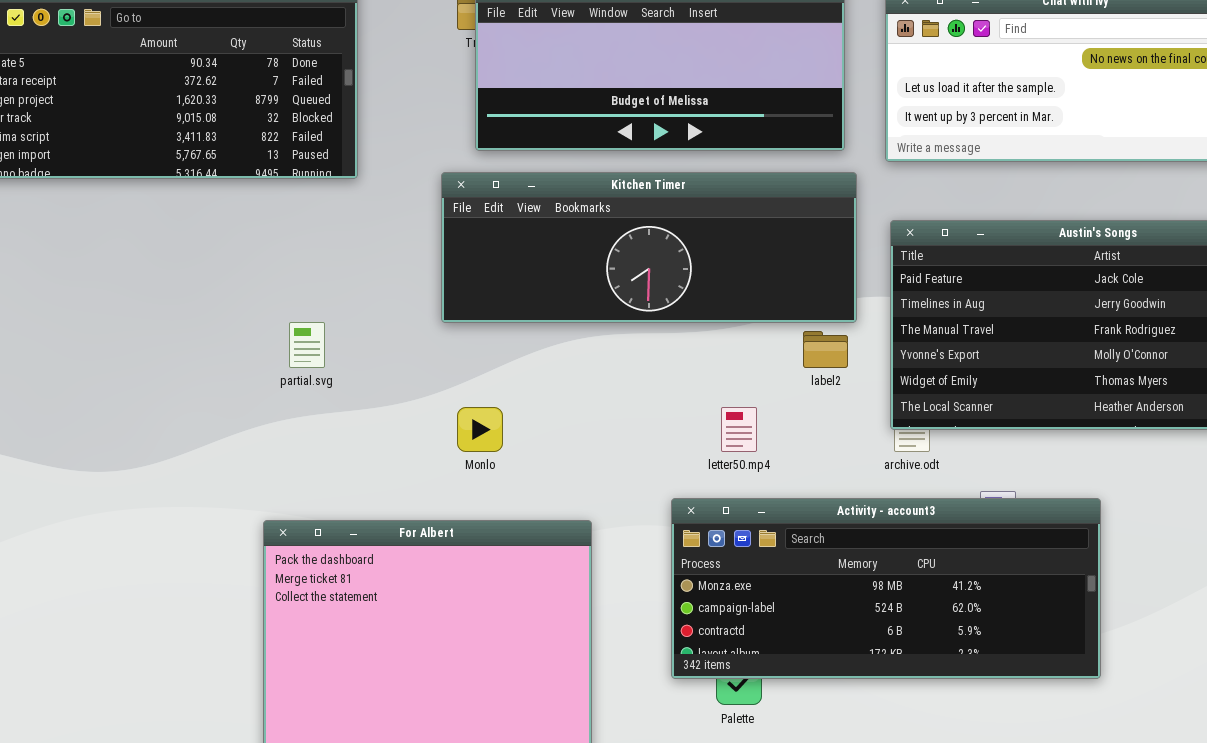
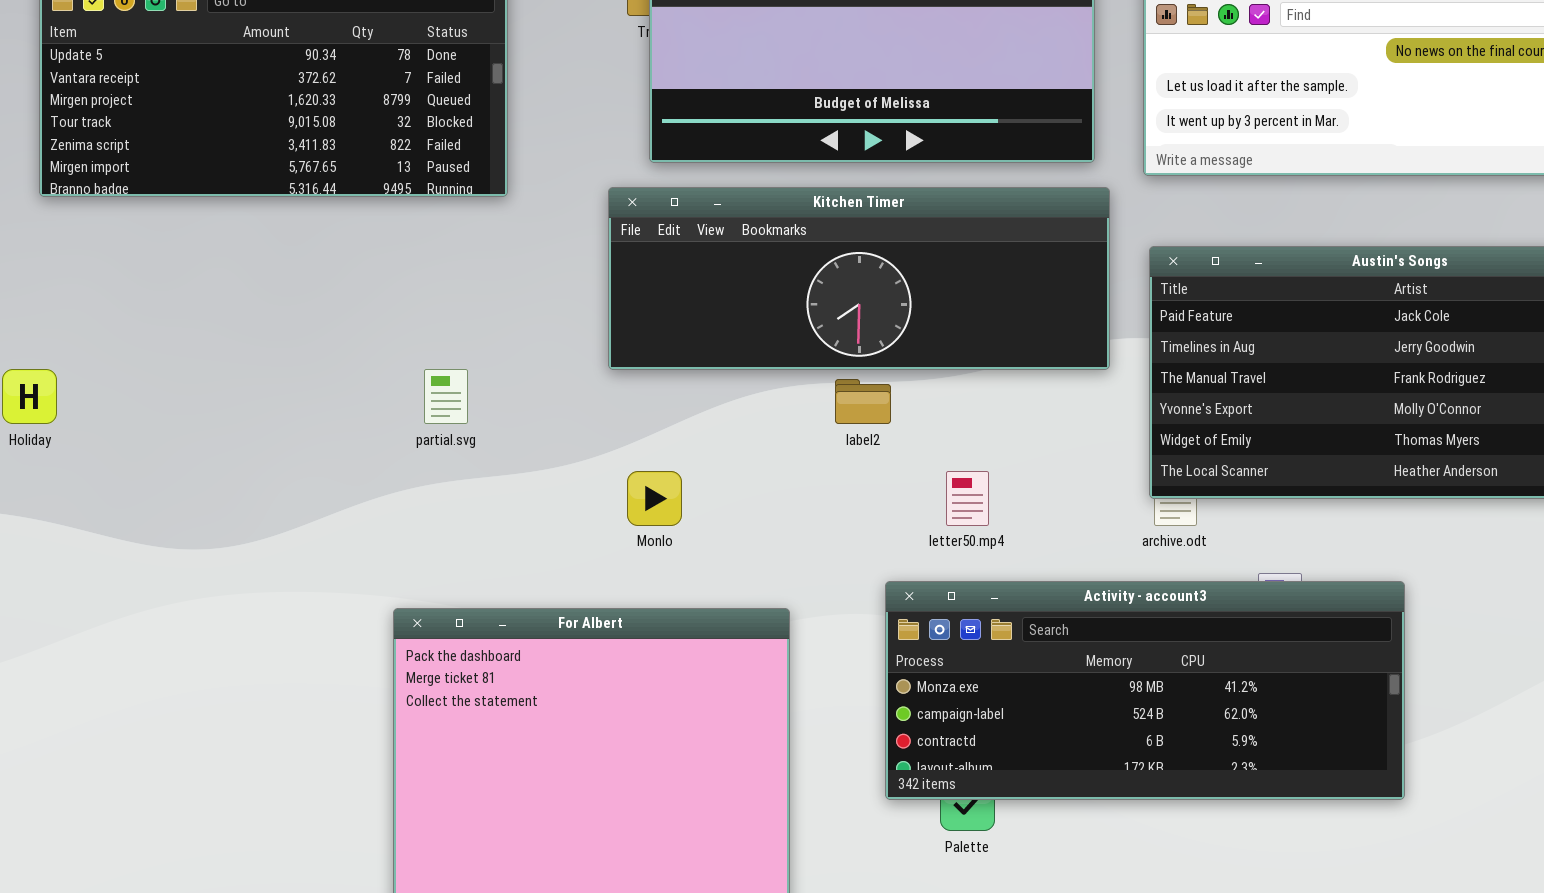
label2: [803,331,848,368] -> [835,379,891,424], moved

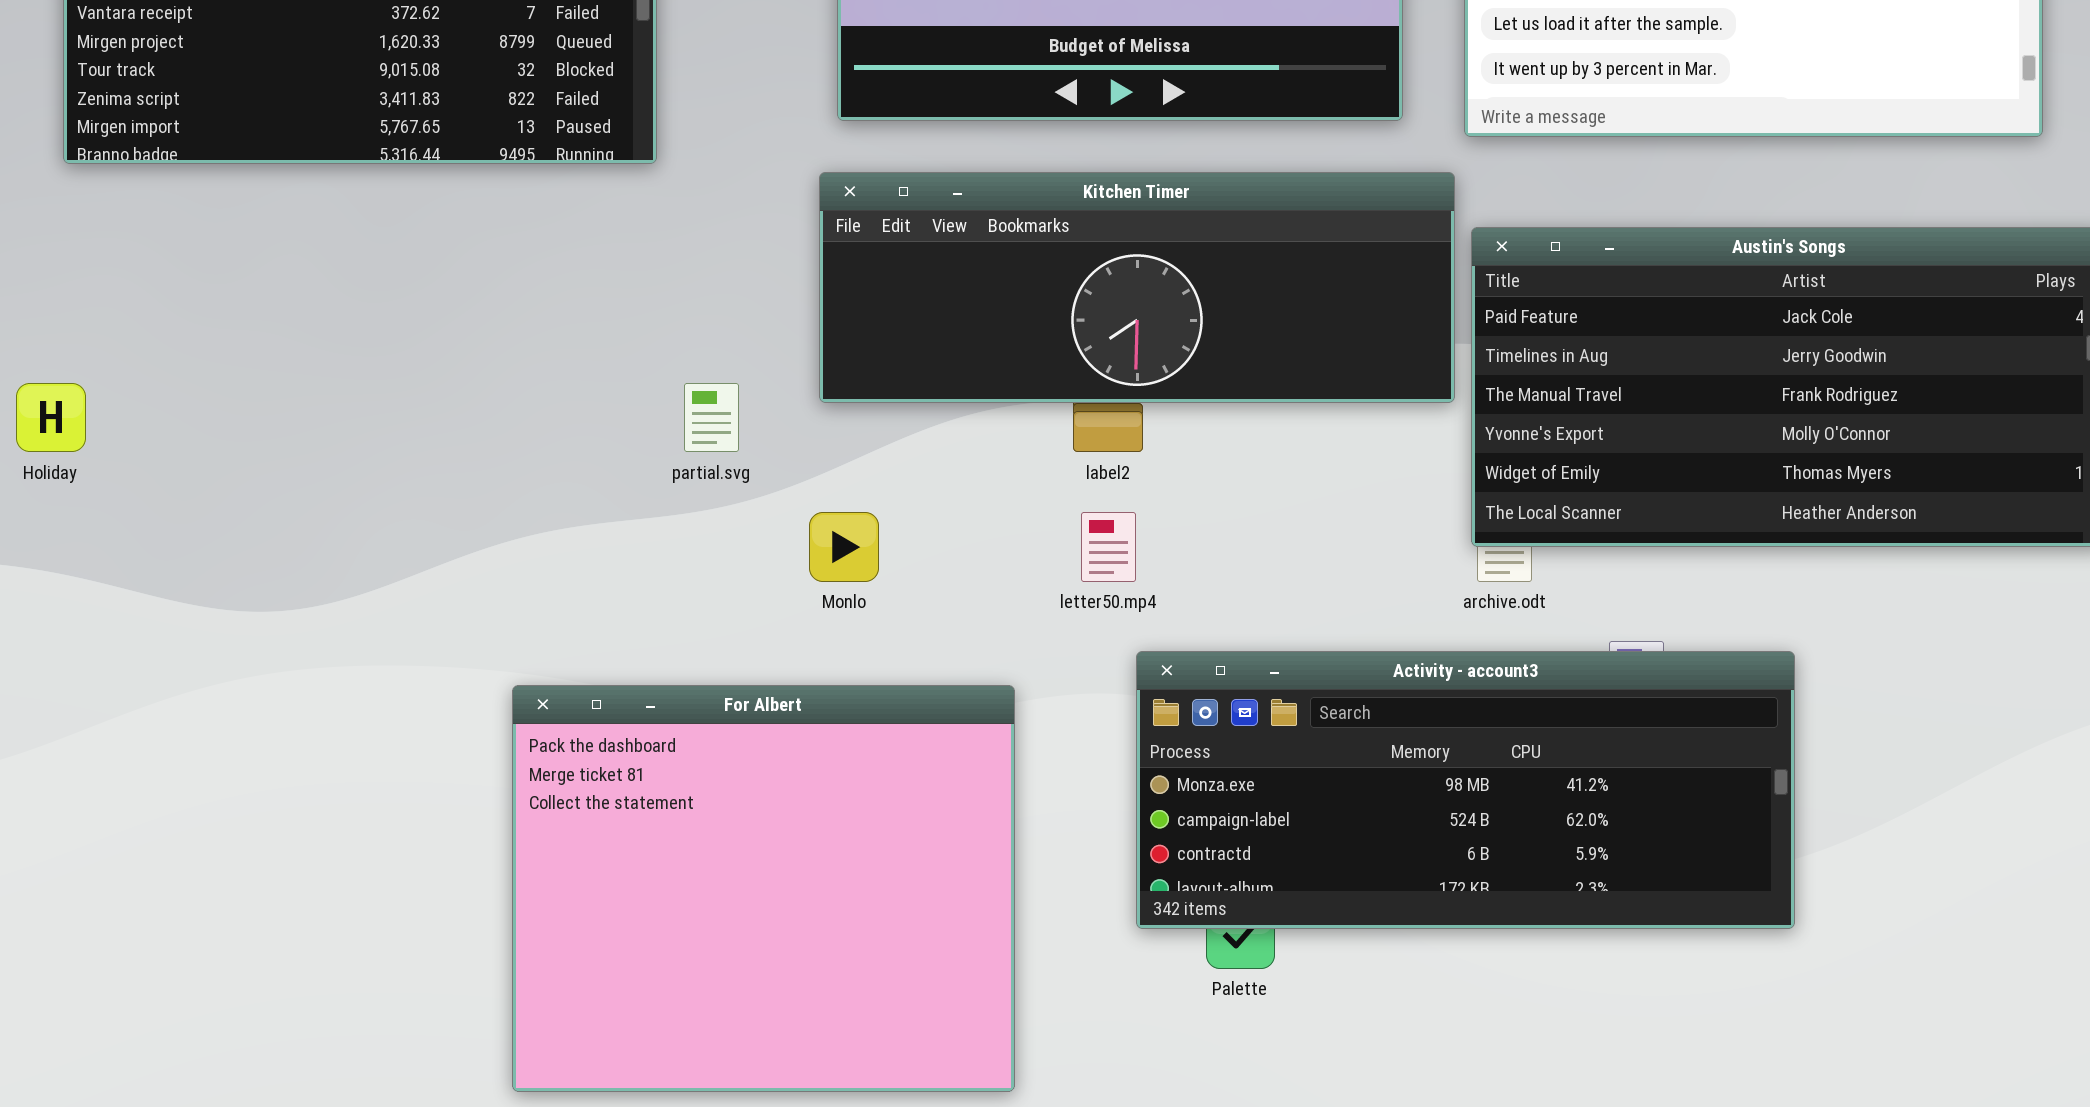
Kitchen Timer: [608,187,1110,370] -> [819,172,1455,403], moved
partial.svg: [424,369,468,424] -> [684,383,739,452], moved
letter50.mp4: [946,471,989,526] -> [1081,512,1136,582], moved

